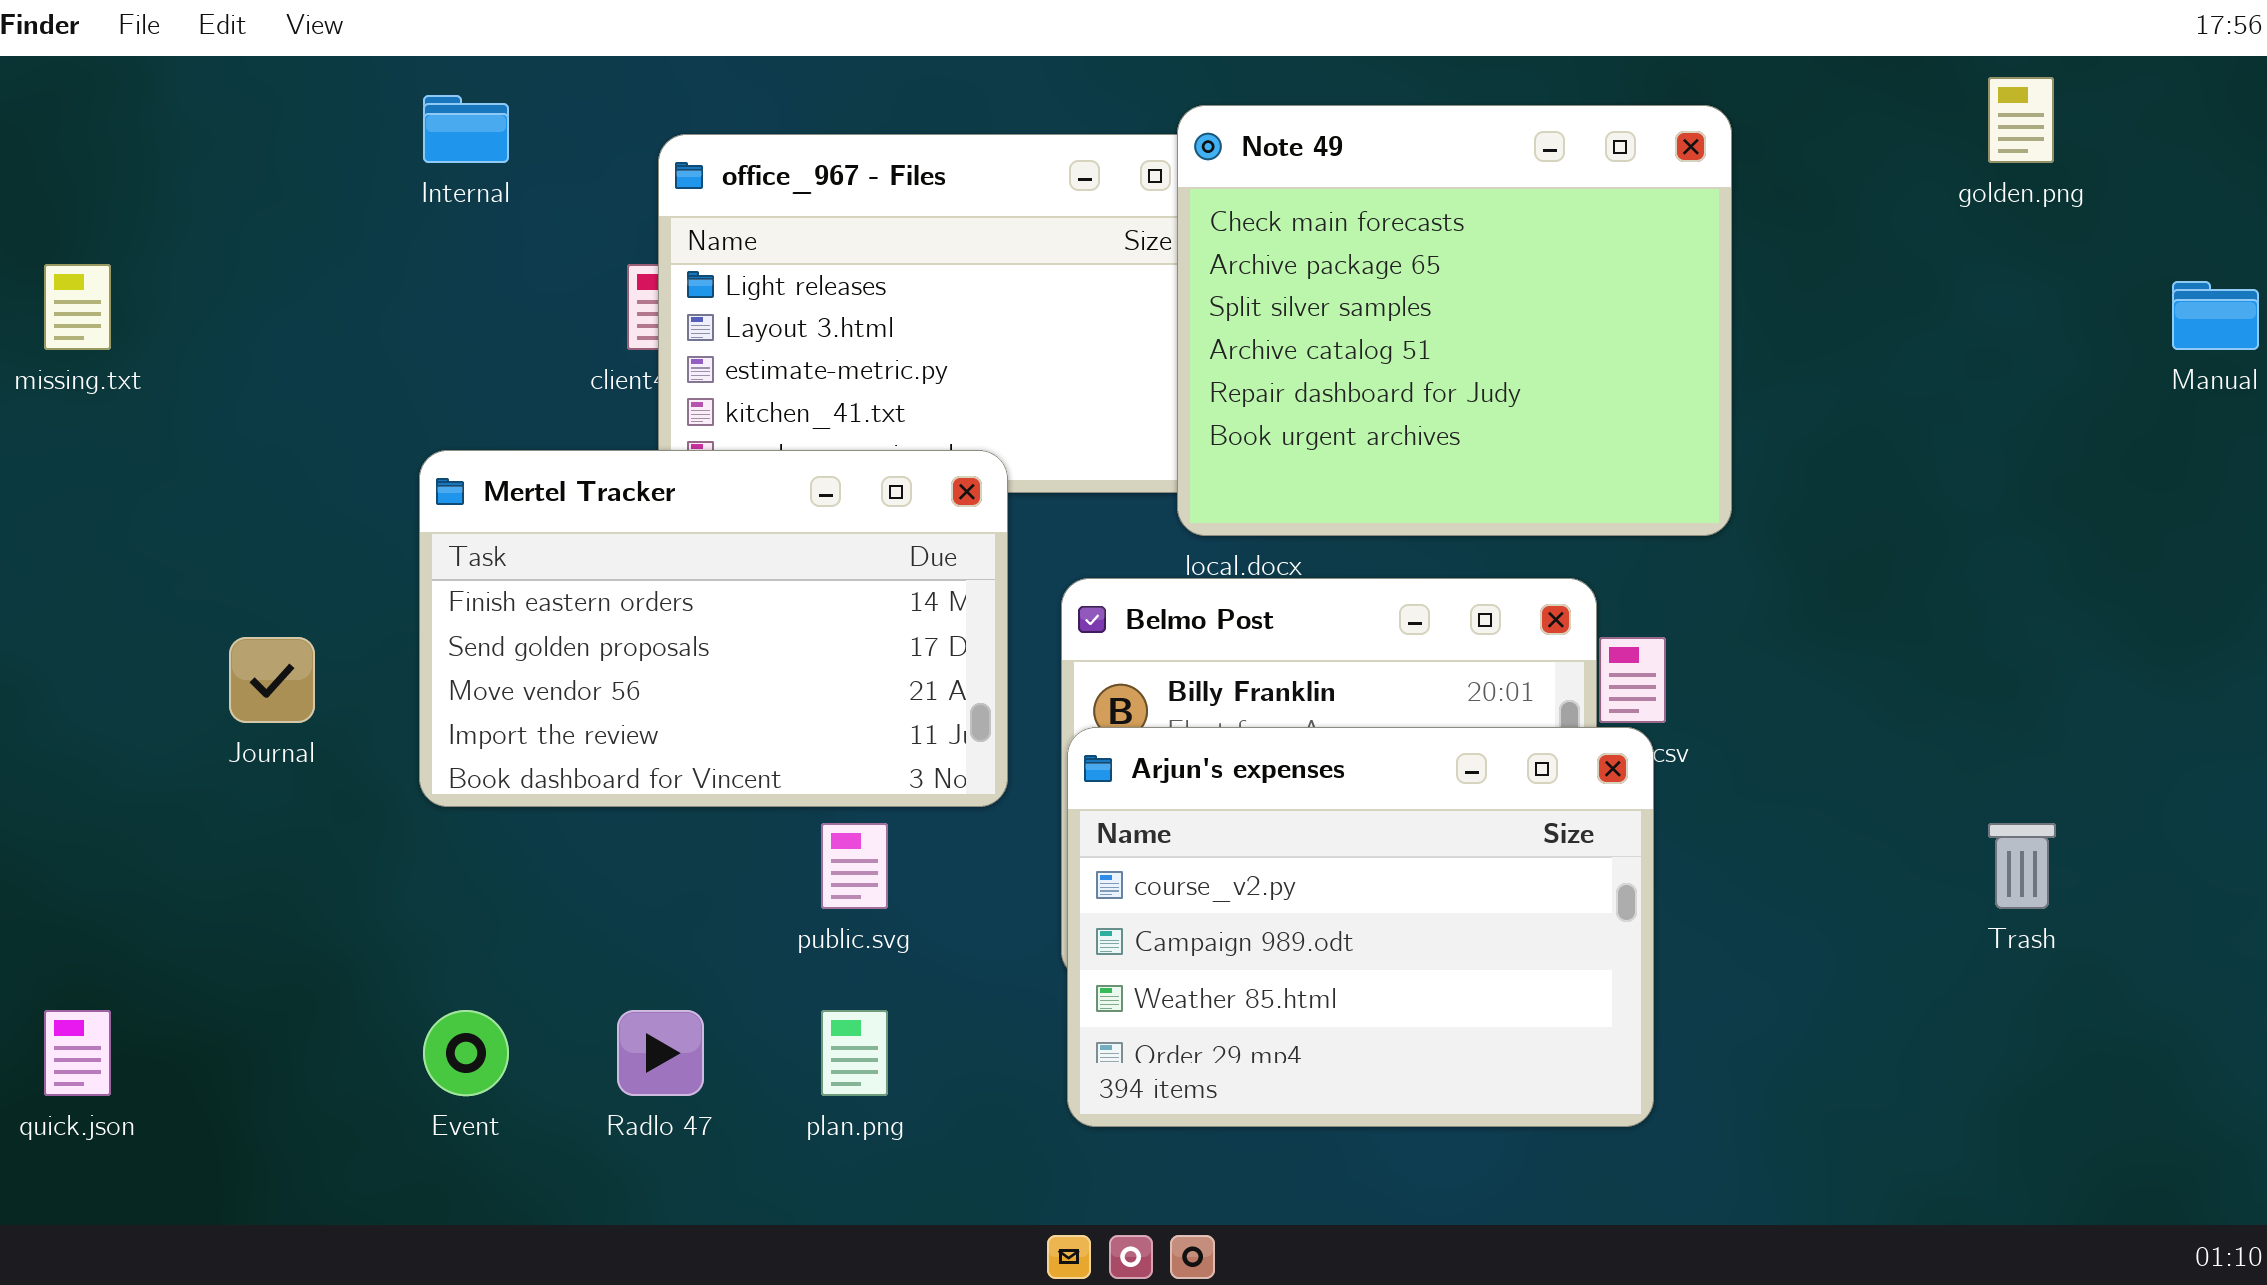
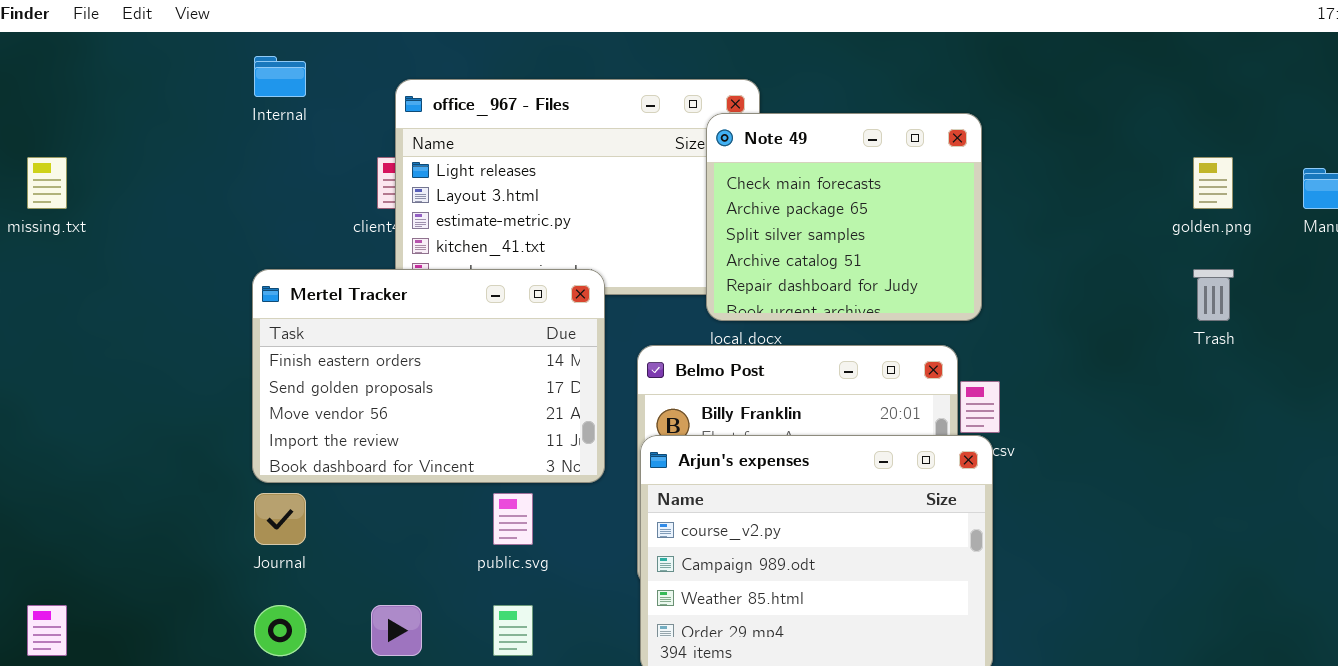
golden.png: [1988,77,2054,163] -> [1193,157,1233,209], moved
Note 49: [1177,105,1732,536] -> [706,113,982,321], resized
Journal: [229,637,315,723] -> [254,493,306,545], moved
Trash: [1988,823,2056,909] -> [1193,269,1234,321], moved

